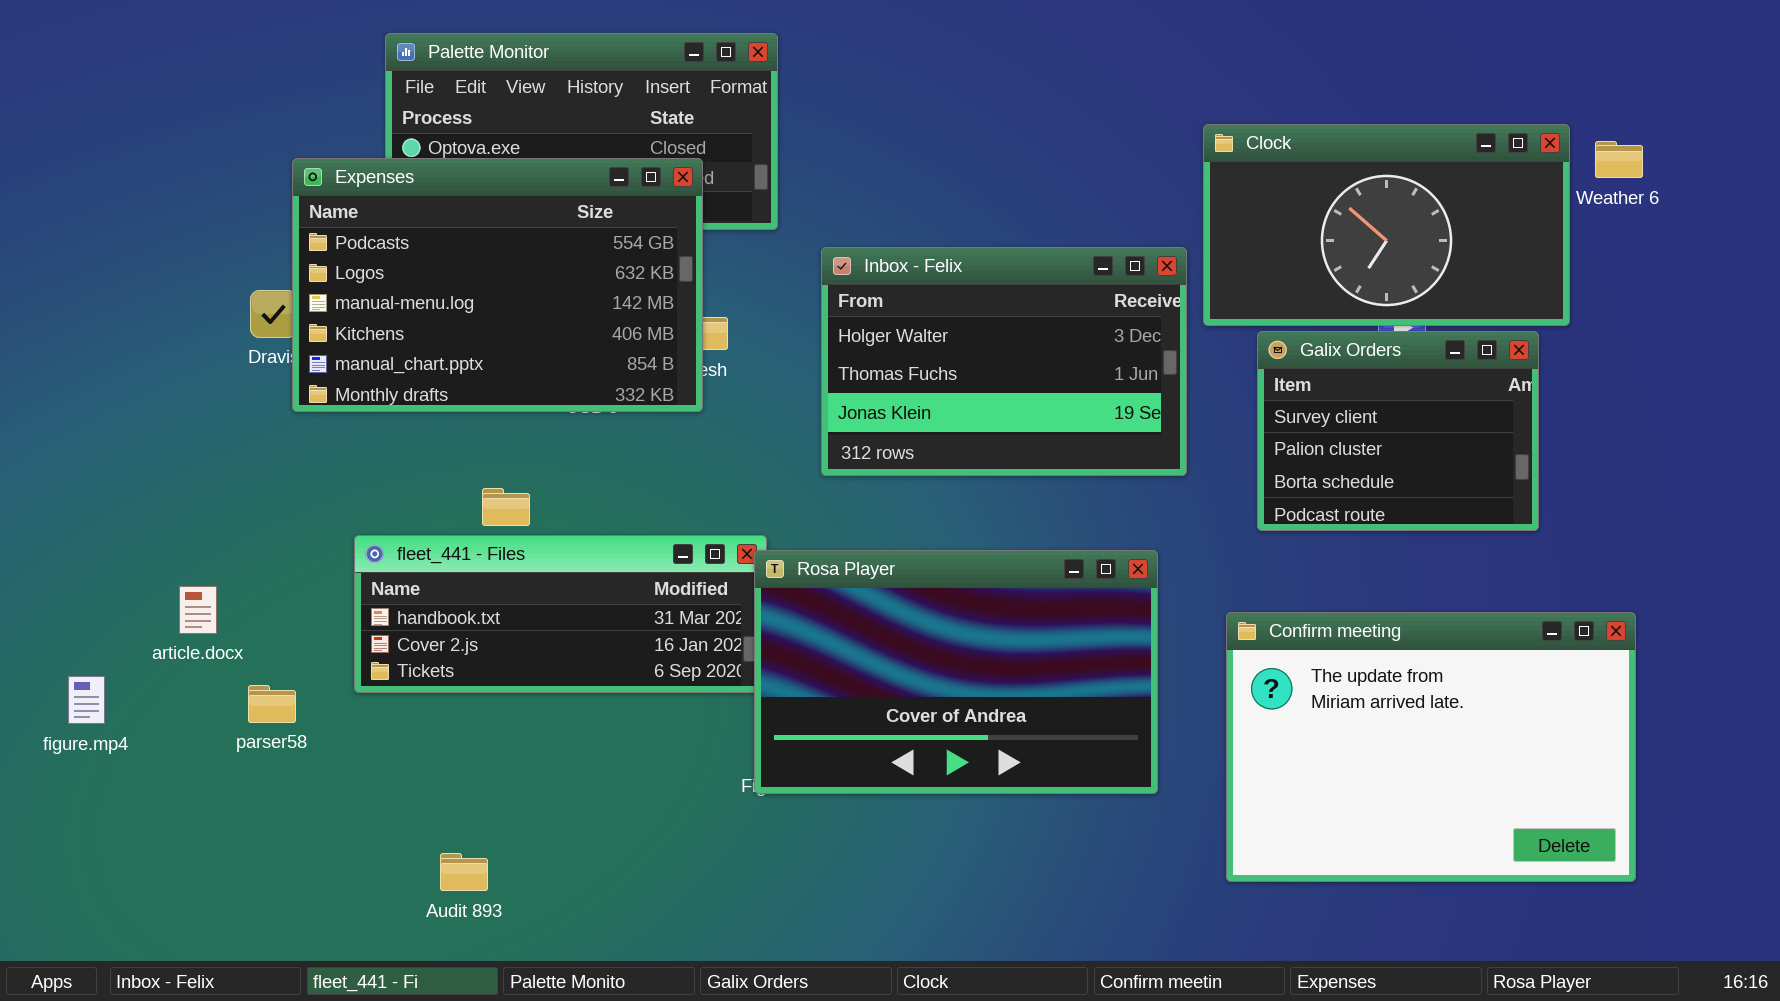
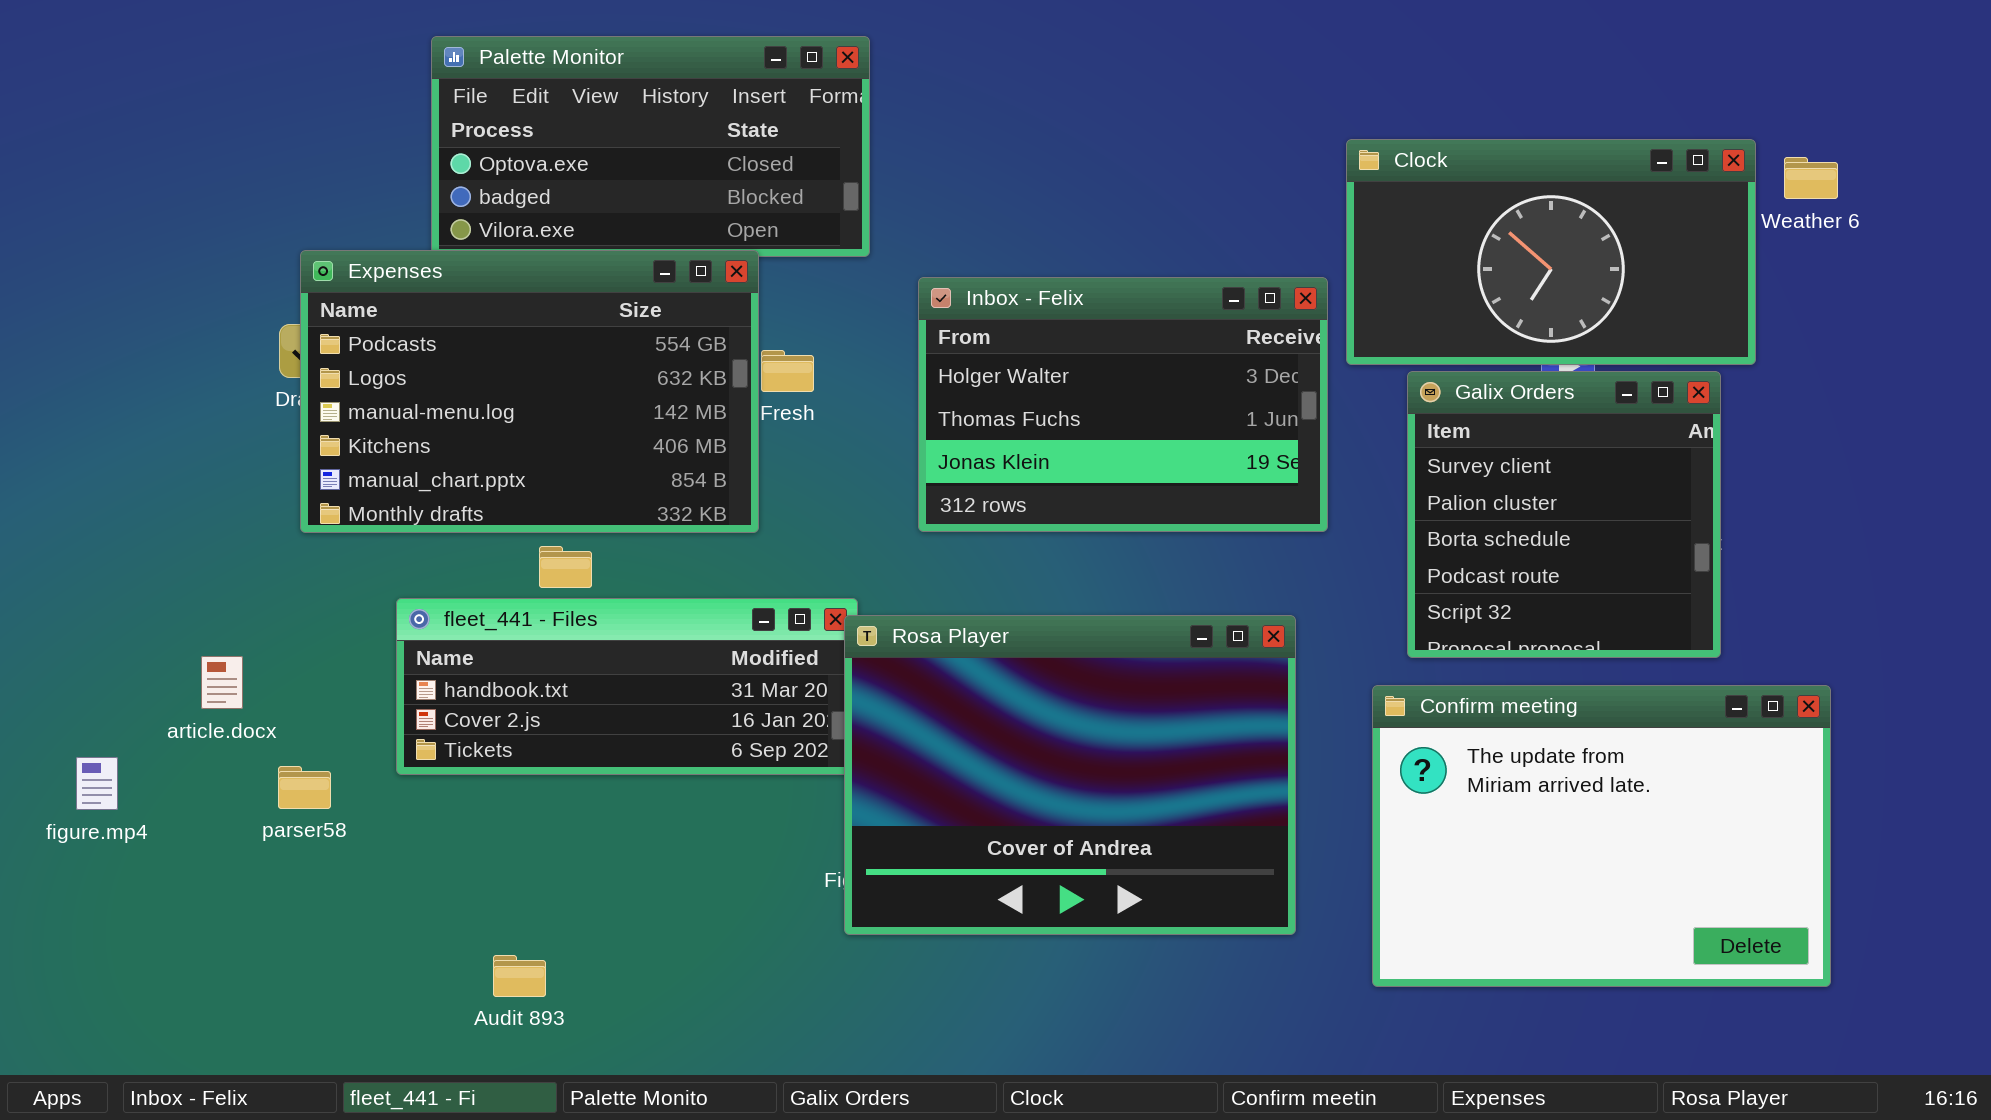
Expenses: [292,158,703,412] -> [300,250,759,533], moved
Galix Orders: [1257,331,1539,531] -> [1407,371,1721,658], resized
Rosa Player: [754,550,1158,794] -> [844,615,1296,935], resized

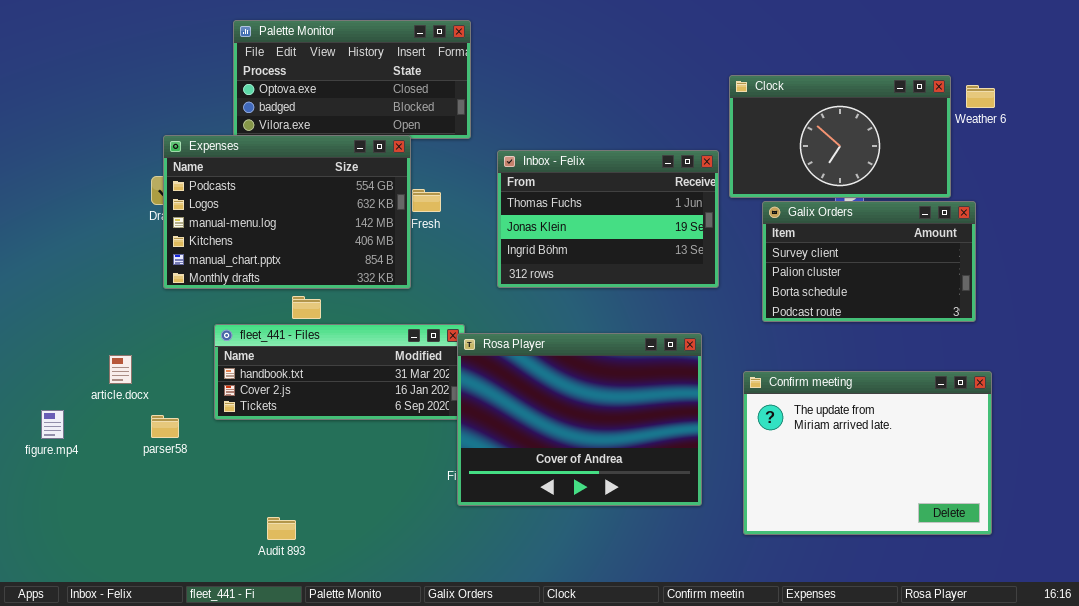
Inbox - Felix: [918,277,1328,532] -> [497,150,719,288], scrolled down 1 row
Galix Orders: [1407,371,1721,658] -> [762,201,976,322], resized

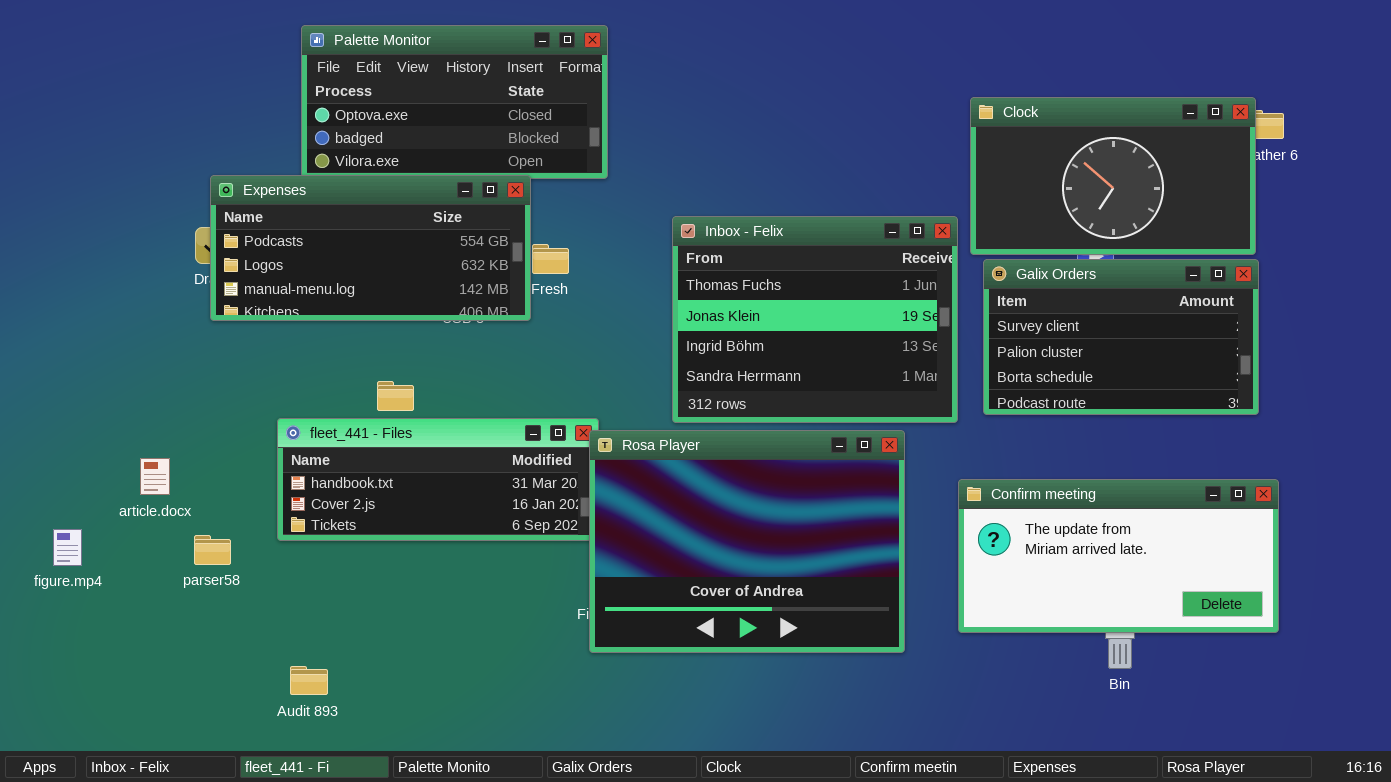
Clock: [729,75,951,198] -> [970,97,1256,255], moved
Expenses: [163,135,411,289] -> [210,175,531,321], resized
Inbox - Felix: [497,150,719,288] -> [672,216,958,423], moved, resized
Confirm meeting: [743,371,992,535] -> [958,479,1279,633], resized
Audit 893: [267,517,296,540] -> [290,666,328,695], moved

